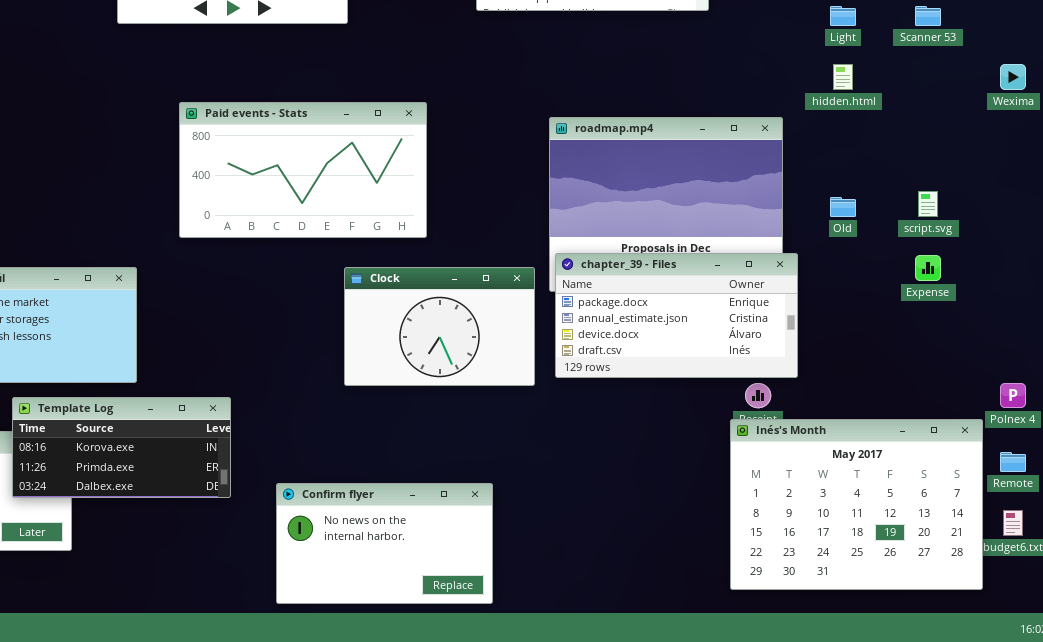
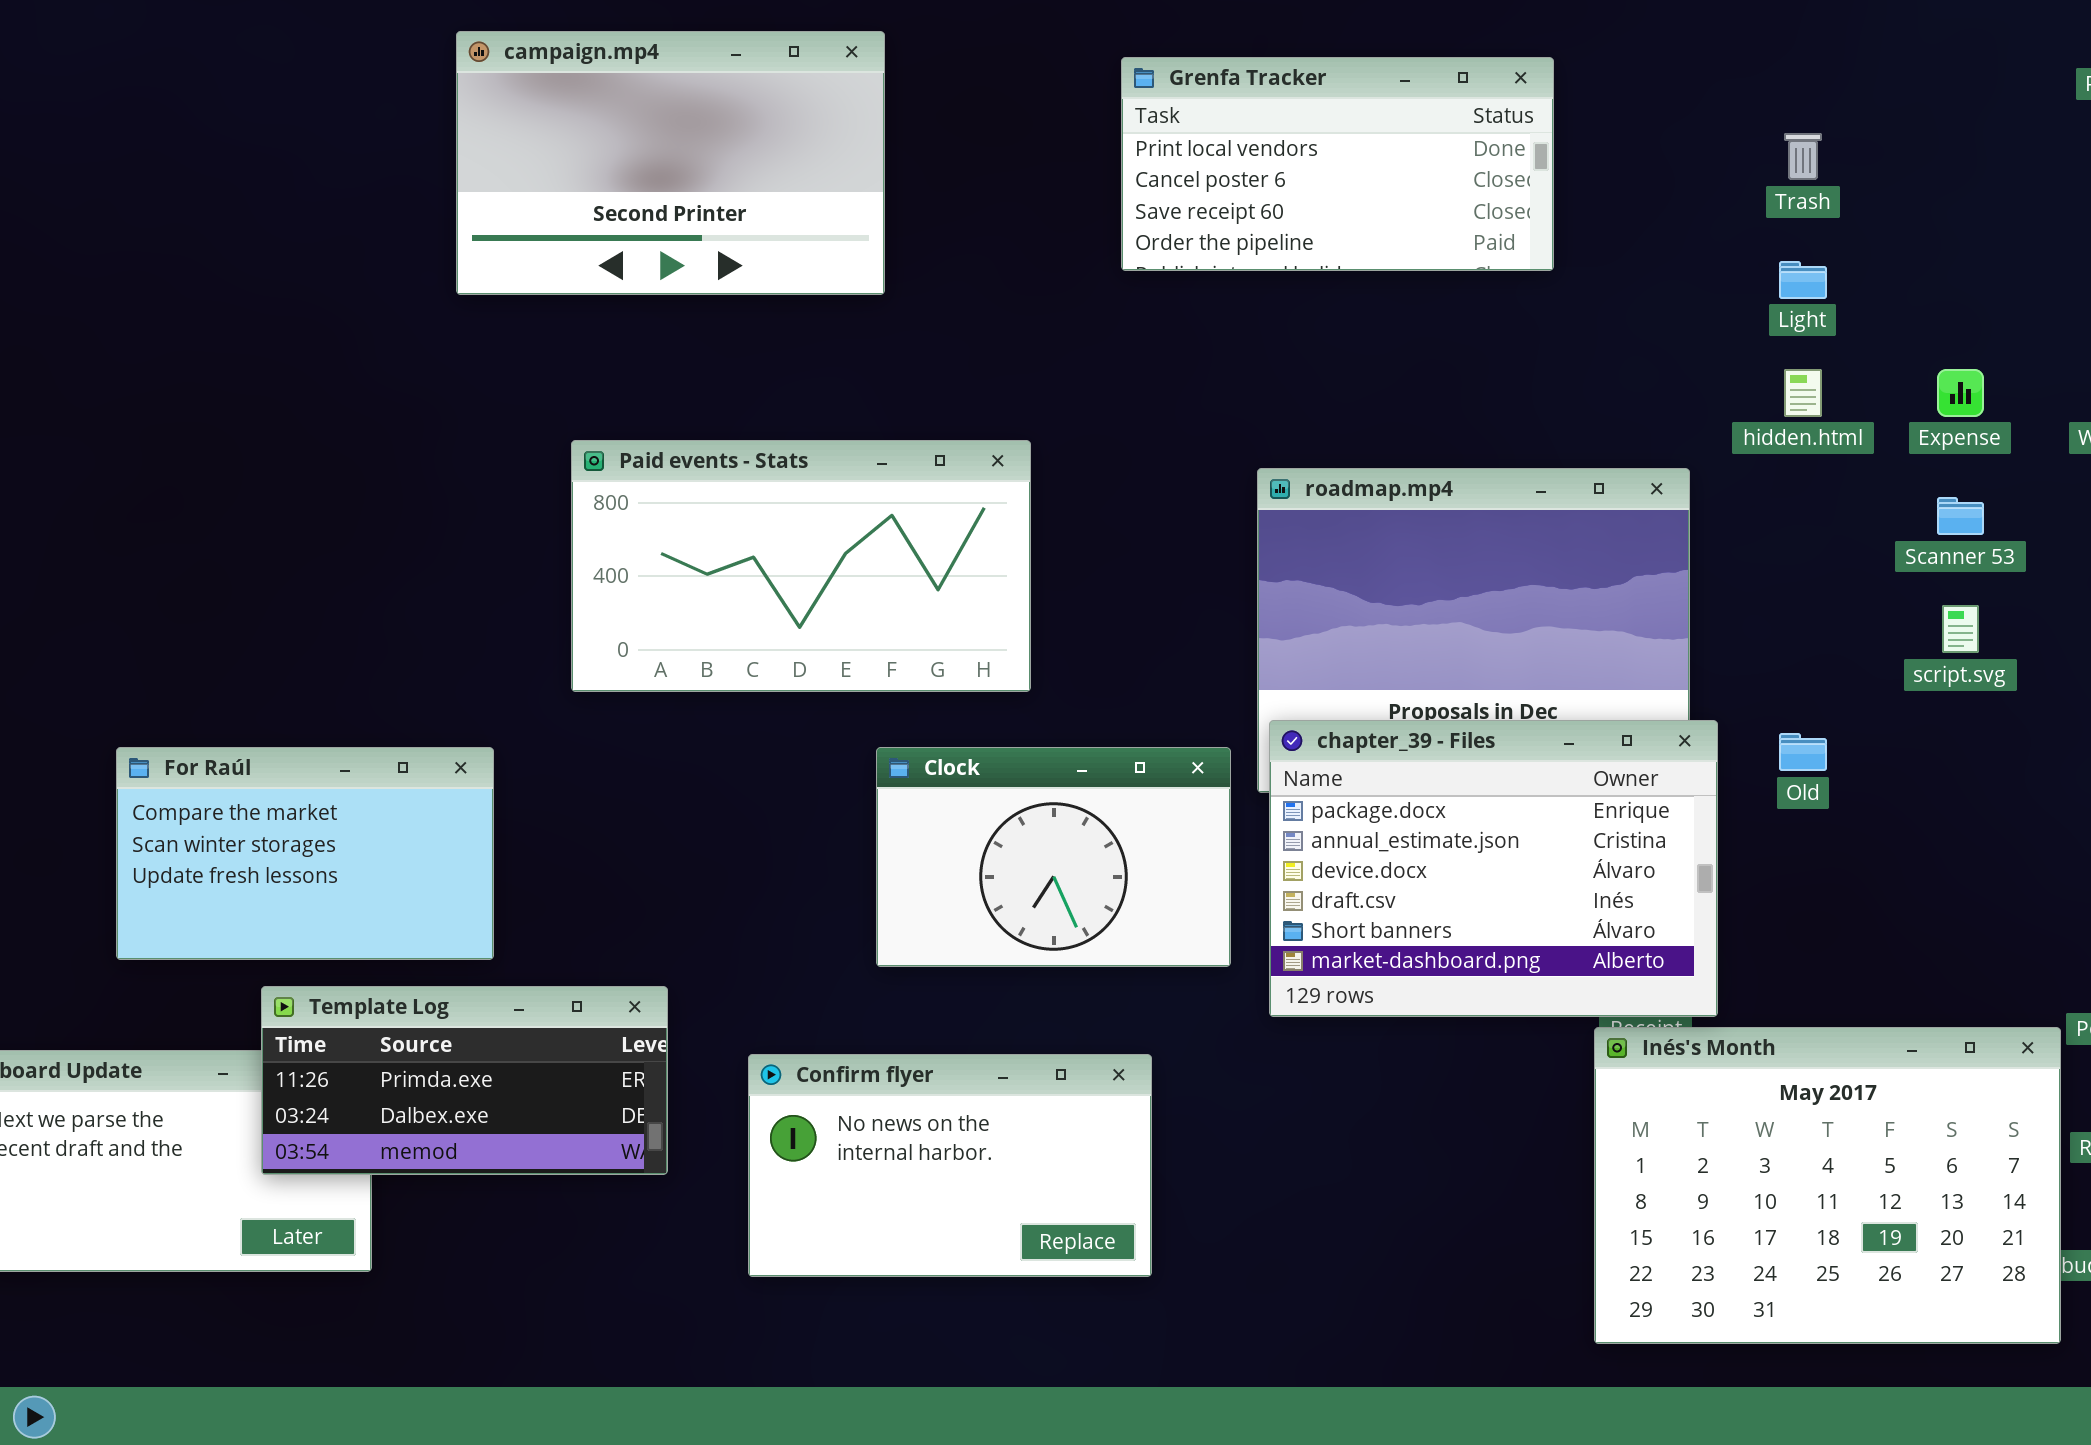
Scanner 53: [915,6,941,26] -> [1937,497,1984,535], moved
Old: [830,197,856,217] -> [1779,733,1827,771], moved
chapter_39 - Files: [555,253,798,378] -> [1269,720,1718,1017], resized
Expense: [915,255,941,281] -> [1937,369,1984,417], moved
Template Log: [12,397,231,498] -> [261,986,668,1175], scrolled down 1 row
Confirm flyer: [276,483,493,604] -> [748,1054,1152,1277], moved

